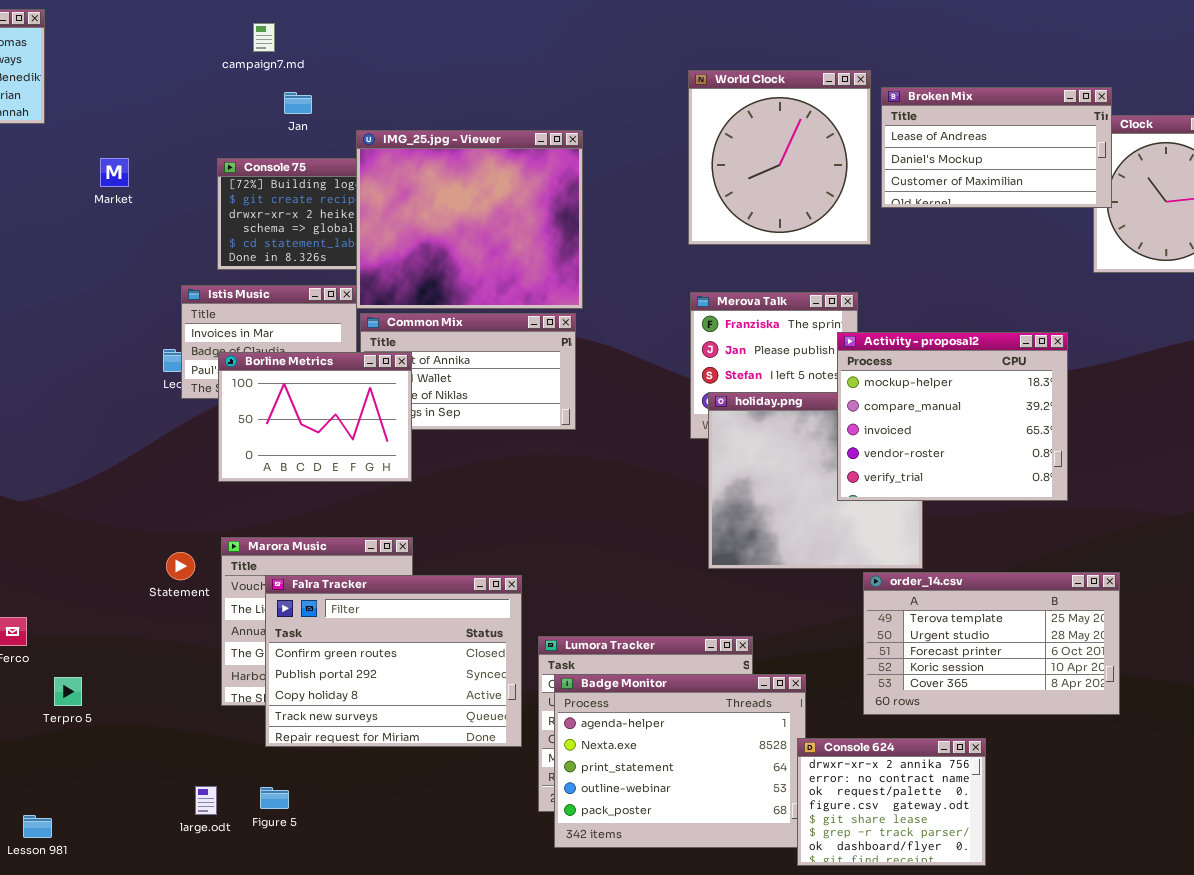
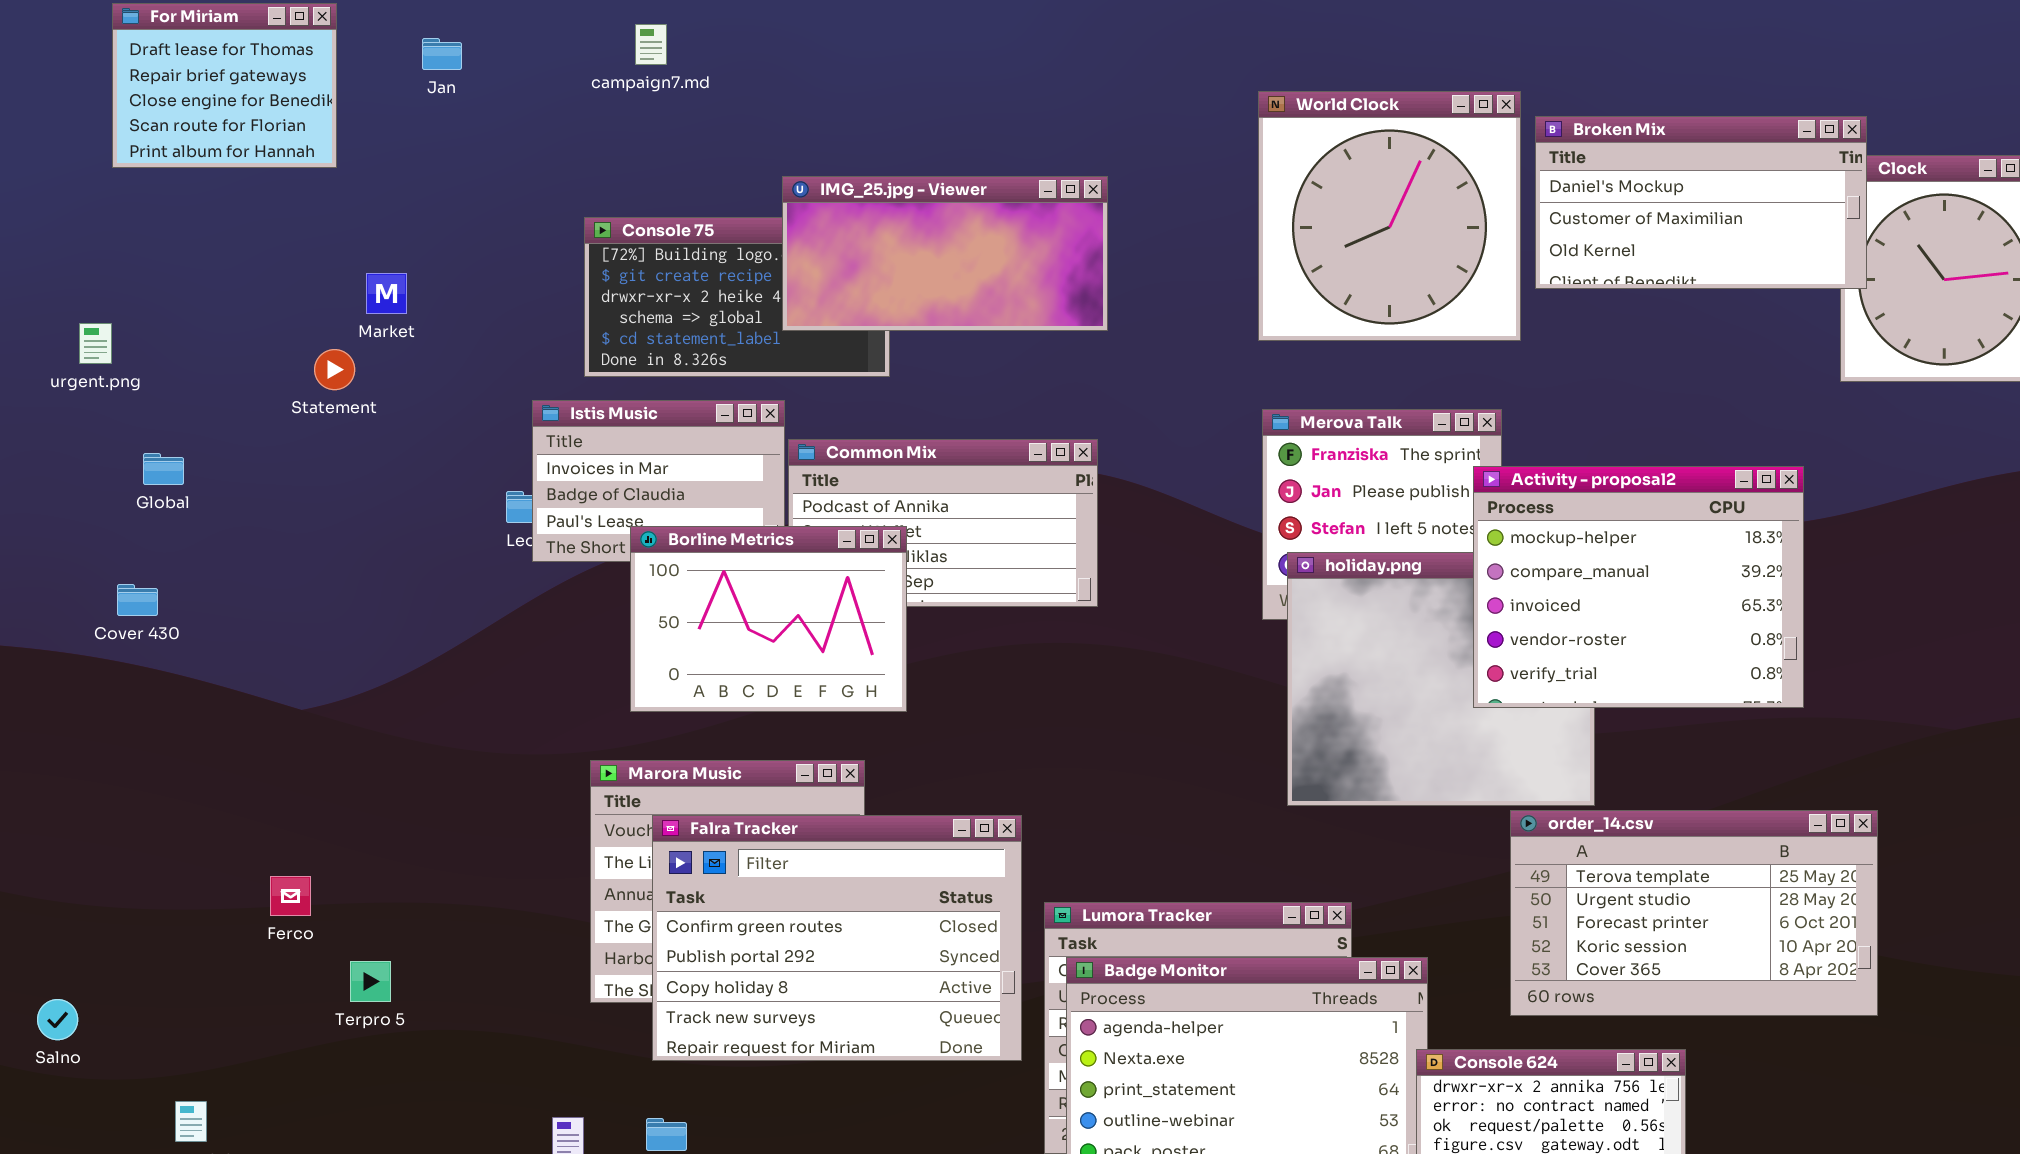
Broken Mix: [881,87,1112,208] -> [1535,116,1867,289], scrolled down 1 row
Jan: [284,92,312,114] -> [422,38,462,70], moved
IMG_25.jpg - Viewer: [356,130,583,309] -> [782,176,1108,331], resized
Market: [100,158,129,187] -> [366,273,407,314], moved
Borline Metrics: [218,352,412,482] -> [630,526,907,712], moved
Statement: [166,552,195,580] -> [314,349,355,390], moved

